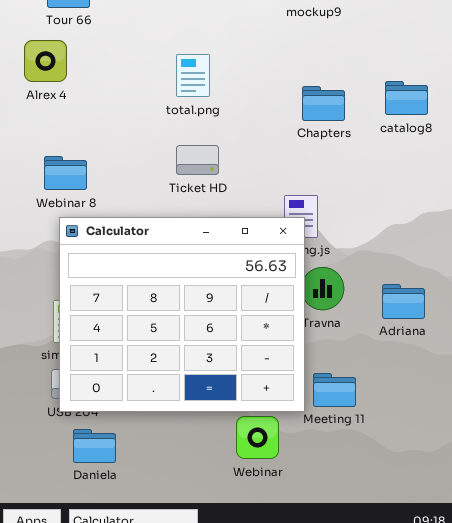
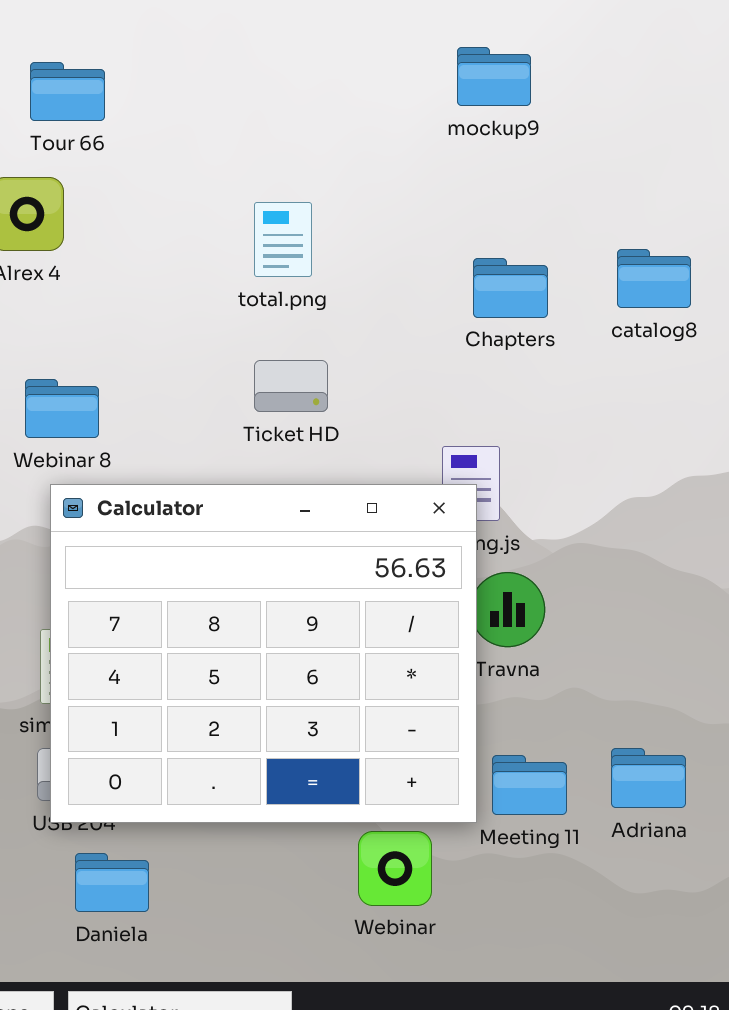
Adriana: [382,284,425,319] -> [611,748,686,808], moved

